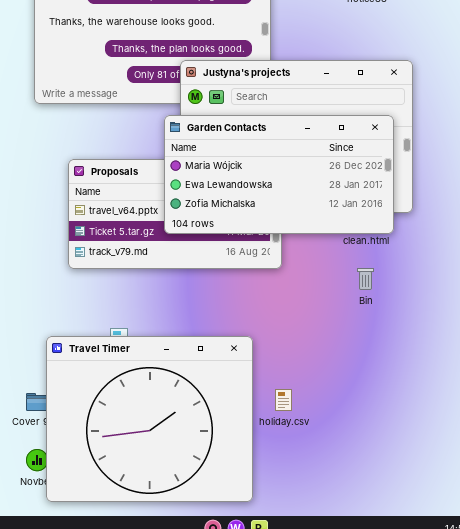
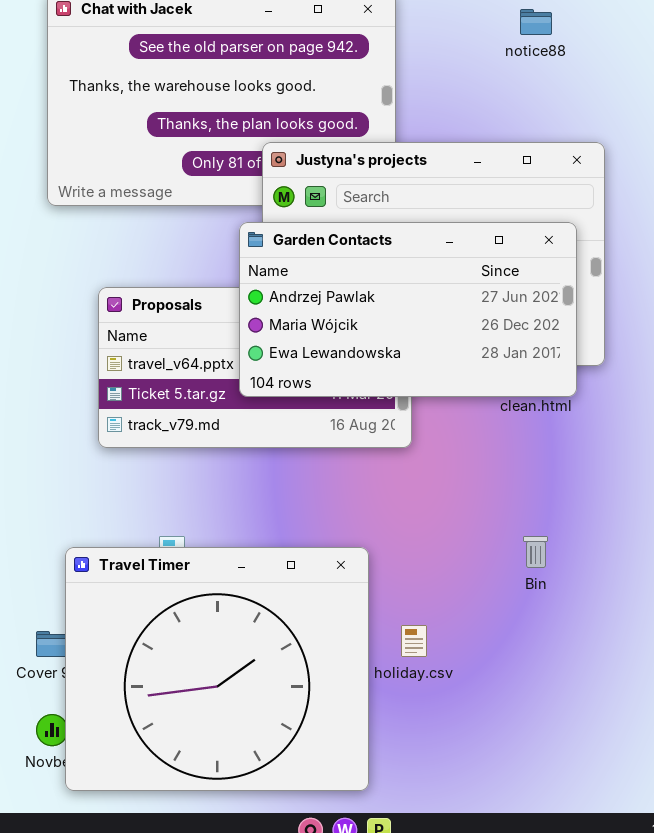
Garden Contacts: [164,115,394,234] -> [239,222,577,397], scrolled up 1 row
Bin: [357,268,374,290] -> [523,536,548,568], moved

